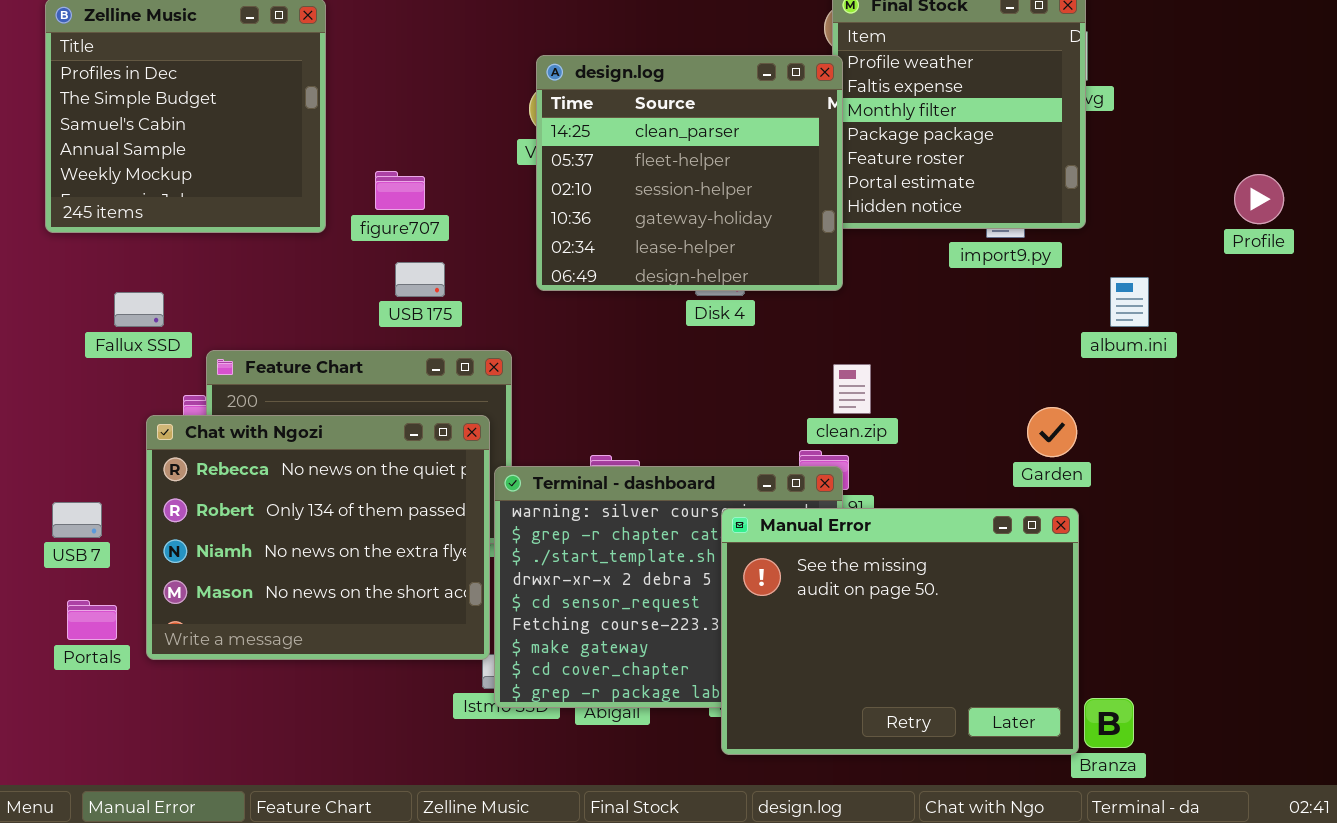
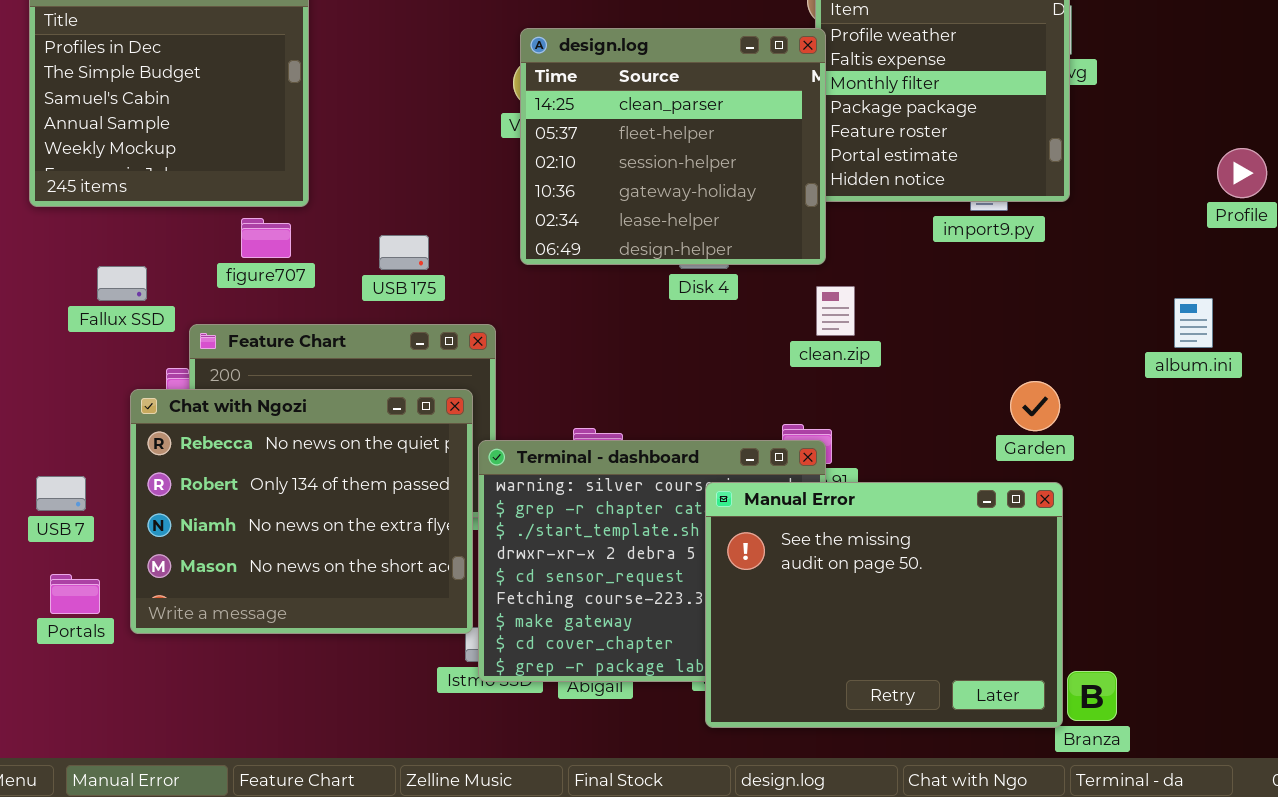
figure707: [375,171,425,210] -> [241,218,291,258], moved
album.ini: [1110,277,1149,327] -> [1174,298,1213,348], moved
clean.zip: [833,364,871,414] -> [816,286,855,336], moved

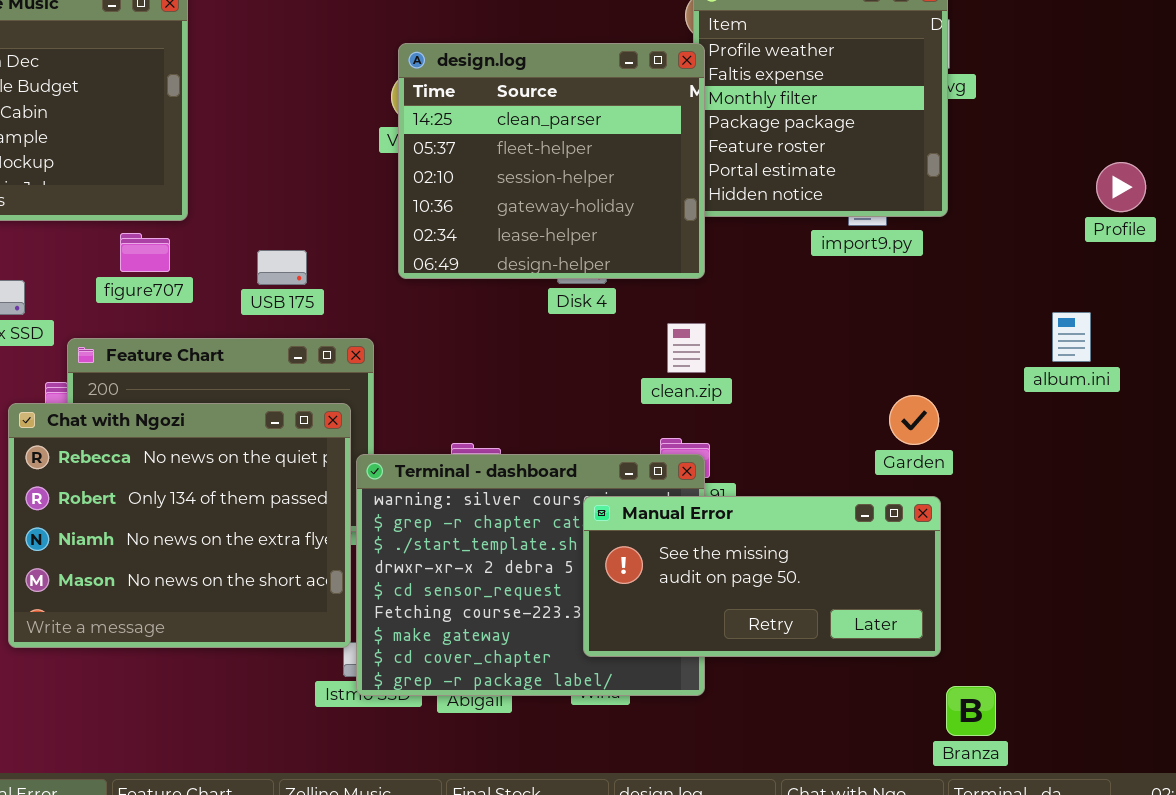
clean.zip: [816,286,855,336] -> [667,323,706,373], moved
Manual Error: [705,482,1063,728] -> [583,496,941,657], resized

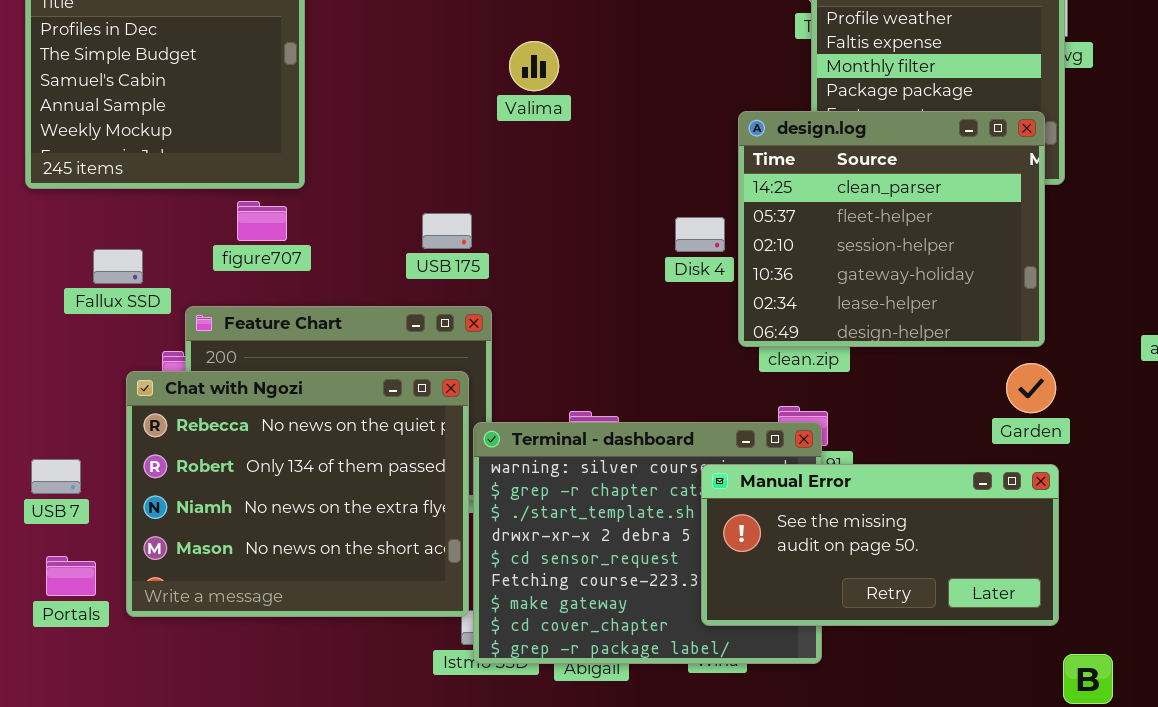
design.log: [398,43,705,279] -> [738,111,1045,347], moved
USB 175: [257,250,307,285] -> [422,213,472,249], moved

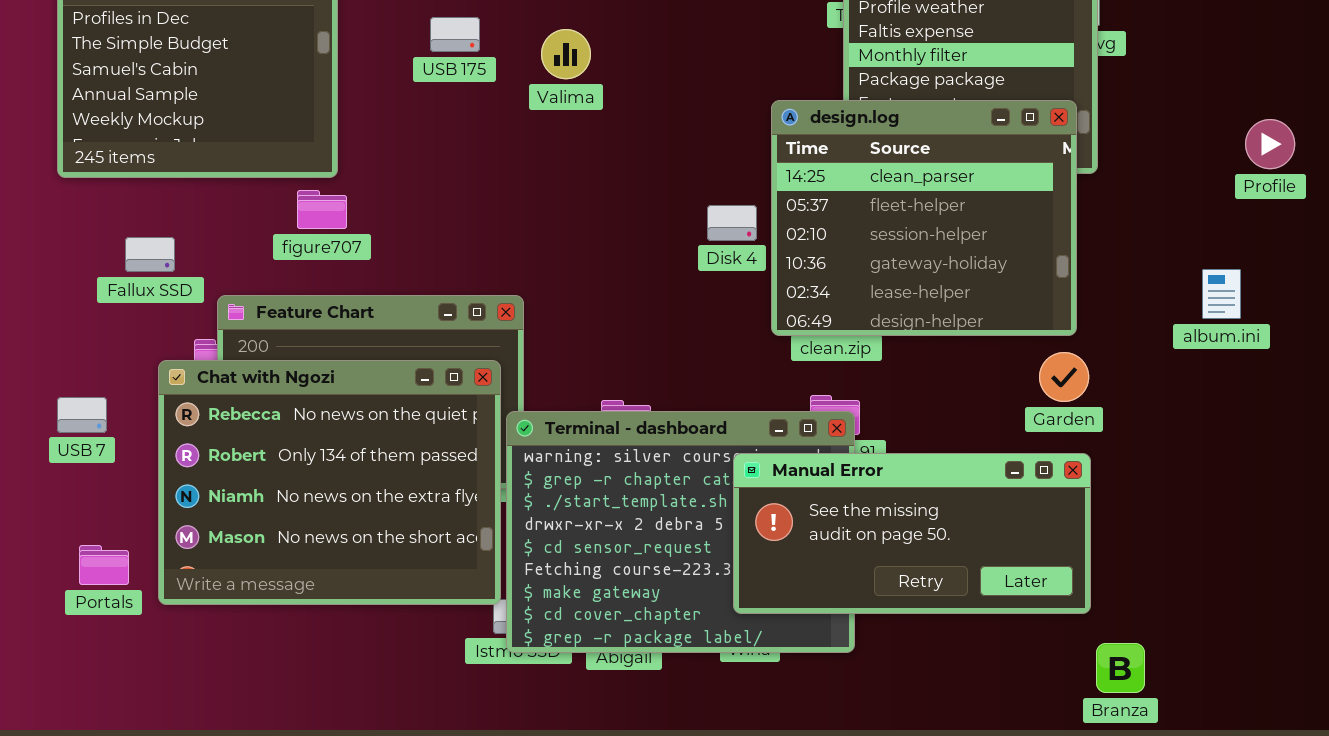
figure707: [237,201,287,241] -> [297,190,347,229], moved
USB 175: [422,213,472,249] -> [430,17,480,52], moved
USB 7: [31,459,81,494] -> [57,397,107,433], moved

